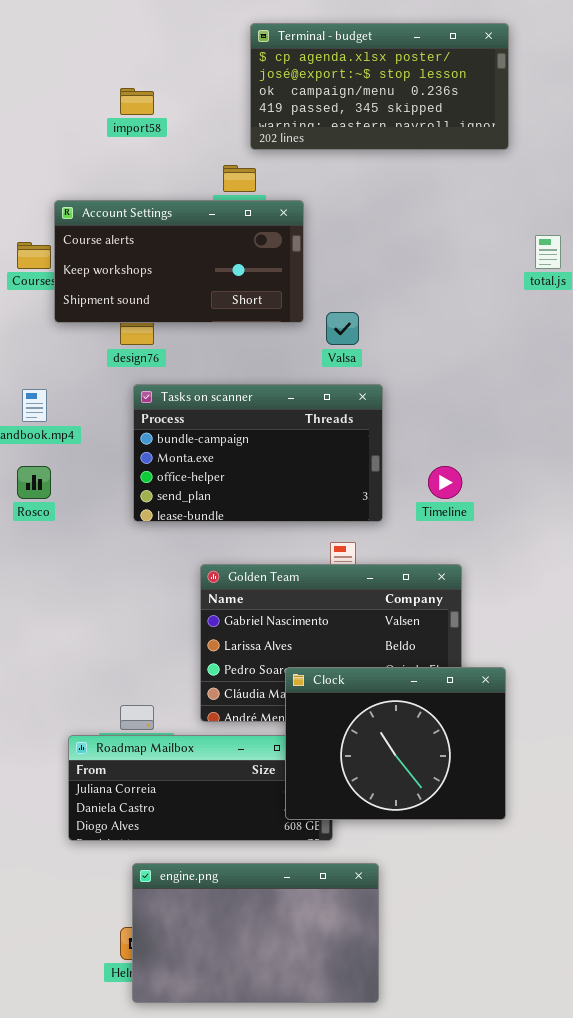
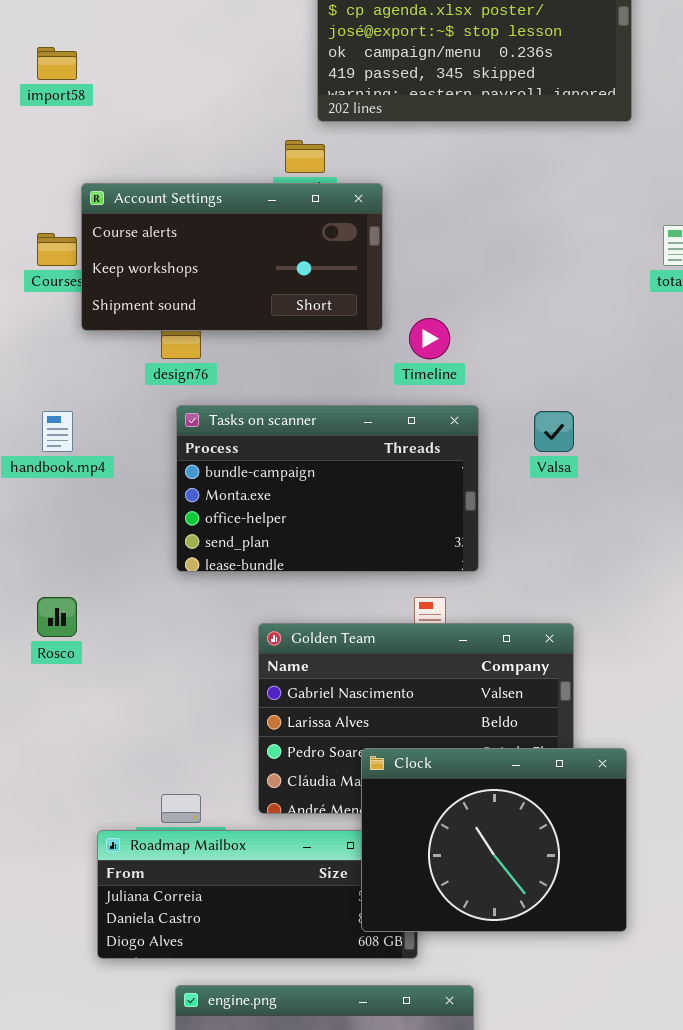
import58: [120,88,154,115] -> [37,47,77,80], moved
Valsa: [326,312,359,345] -> [534,411,574,452], moved
Rosco: [17,466,51,499] -> [37,597,77,637], moved
Timeline: [428,466,462,499] -> [409,318,450,359], moved

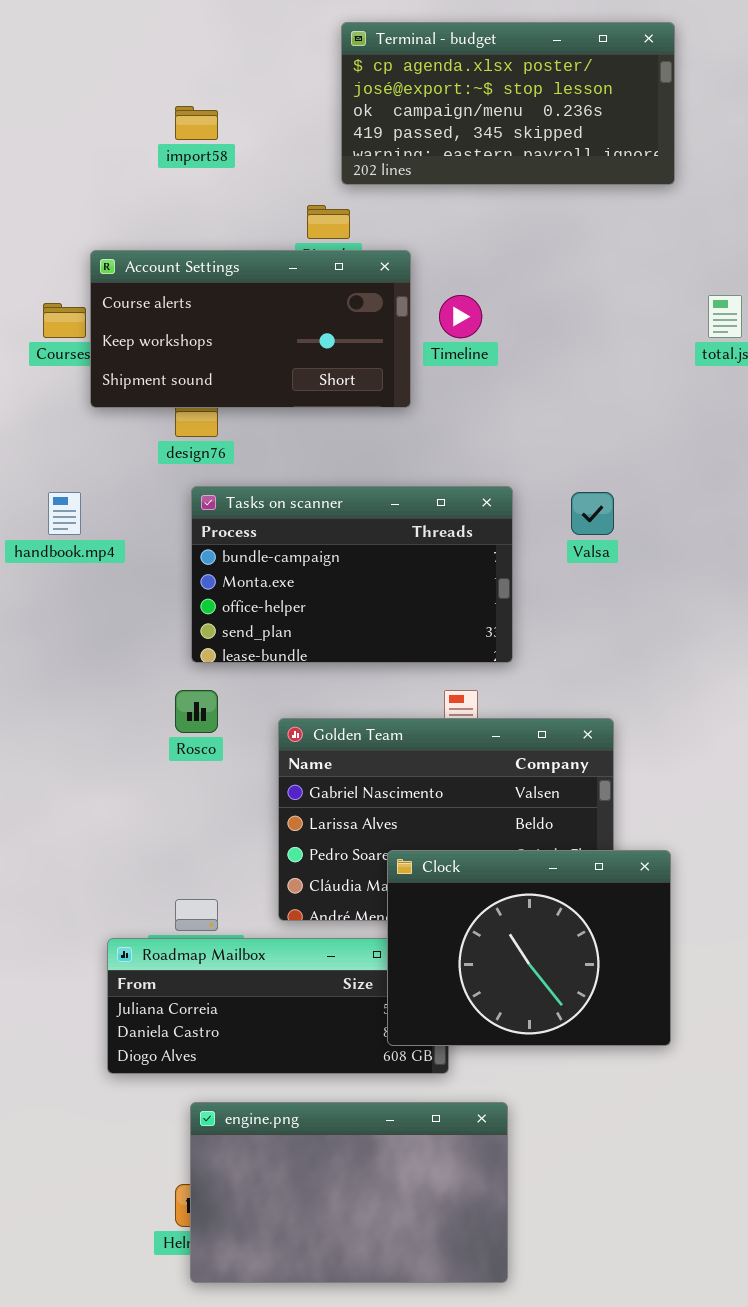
import58: [37,47,77,80] -> [175,106,218,140], moved
Timeline: [409,318,450,359] -> [439,295,482,338], moved
Rosco: [37,597,77,637] -> [175,690,218,733], moved

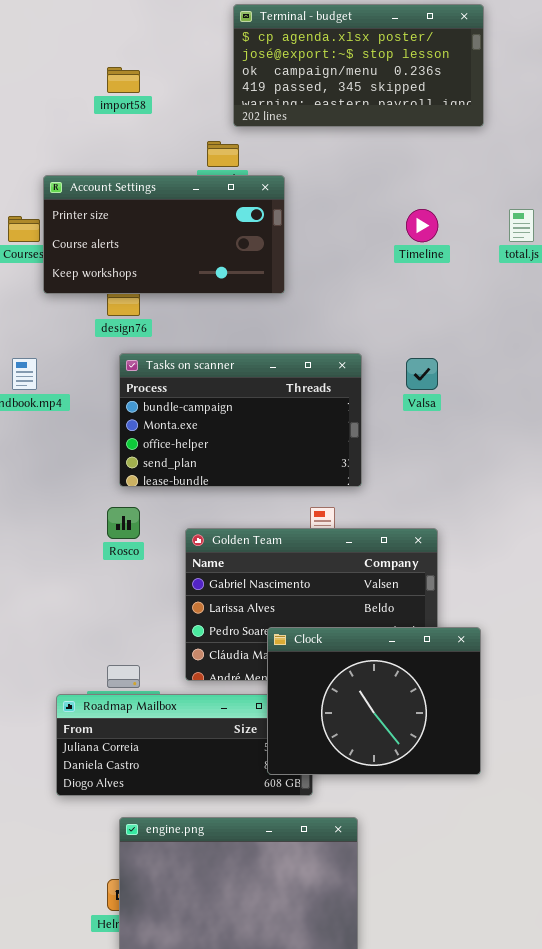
Account Settings: [90,250,411,408] -> [43,175,285,294], scrolled up 1 row
Timeline: [439,295,482,338] -> [406,209,438,242], moved

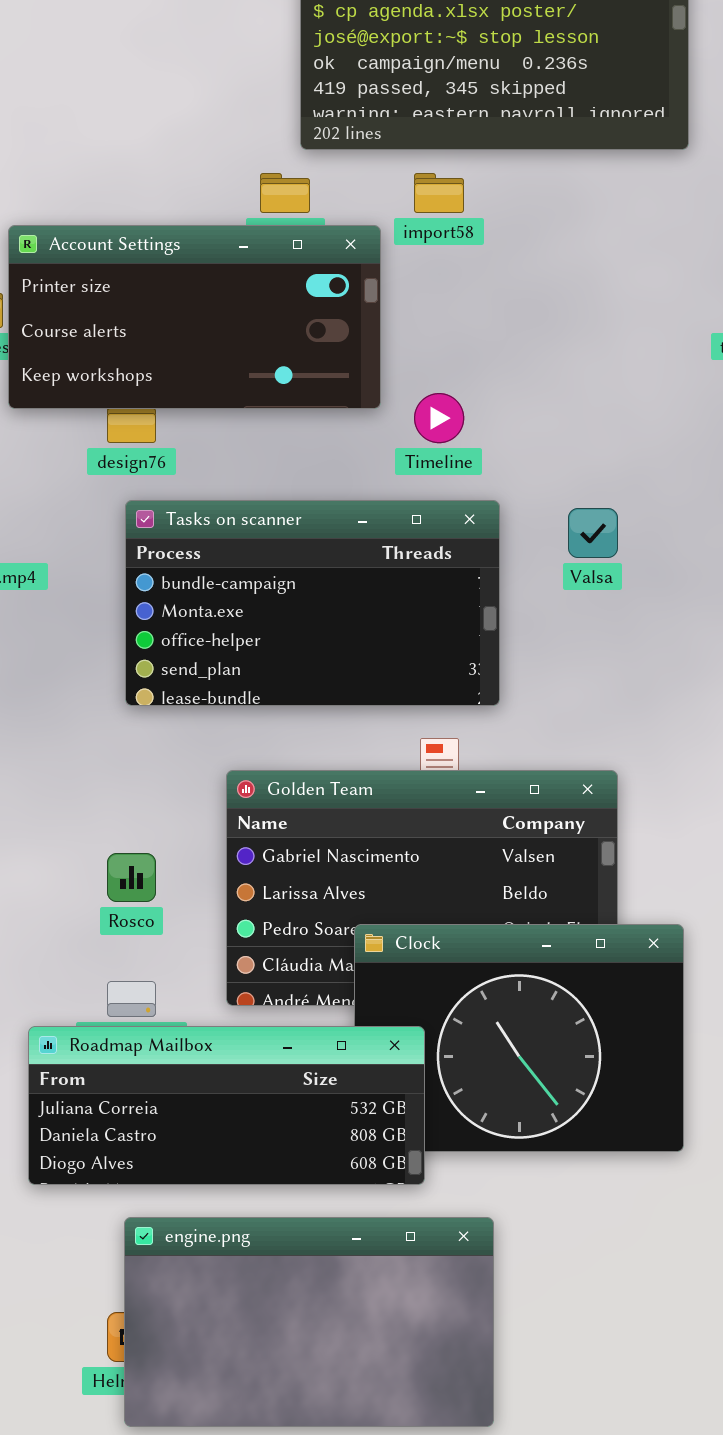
import58: [107,67,140,93] -> [414,173,464,213], moved
Timeline: [406,209,438,242] -> [414,393,464,443], moved
Rosco: [107,507,140,539] -> [107,853,156,902], moved
Roadmap Mailbox: [56,694,313,796] -> [28,1026,425,1185], raised

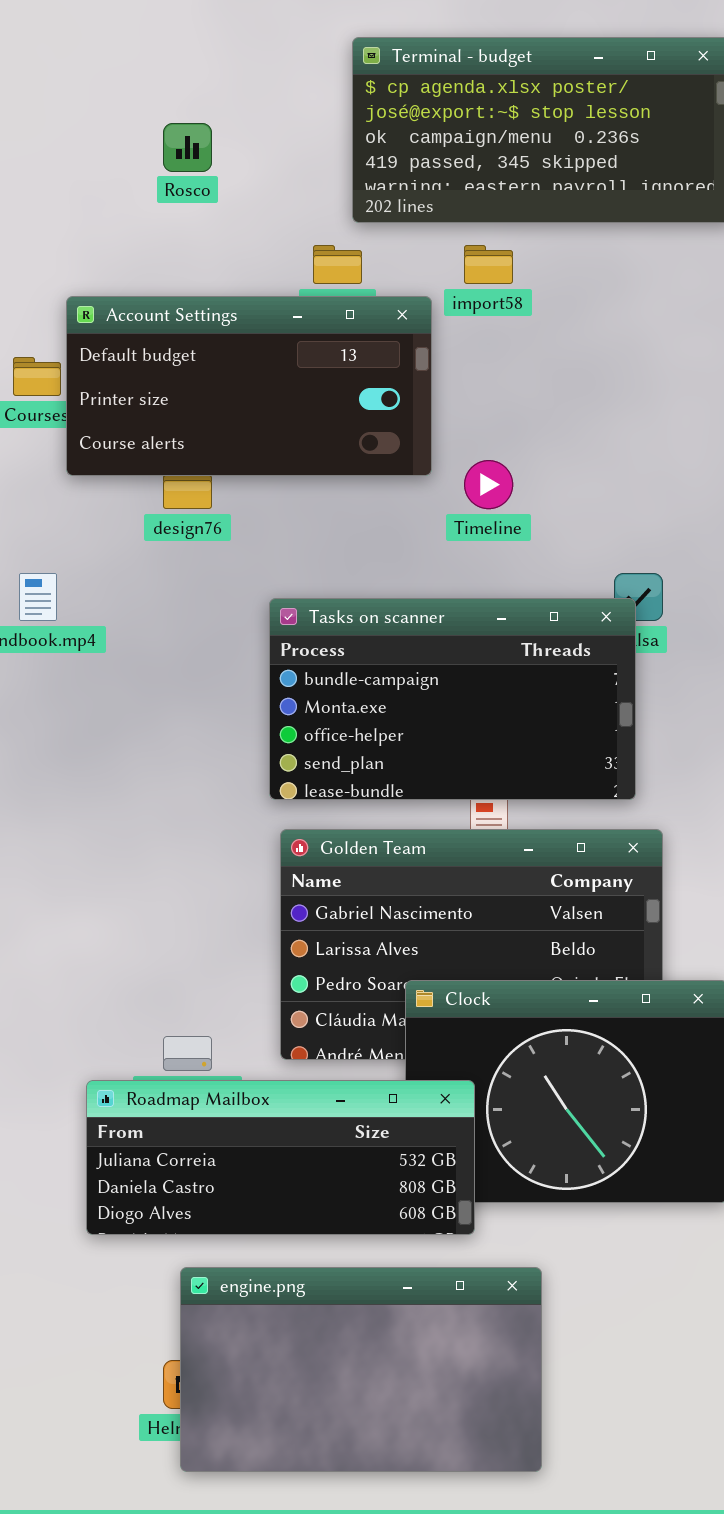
Account Settings: [8,225,381,409] -> [66,296,432,476], scrolled up 1 row
Tasks on scanner: [125,500,500,706] -> [269,598,636,800], moved
Rosco: [107,853,156,902] -> [163,123,212,172], moved

